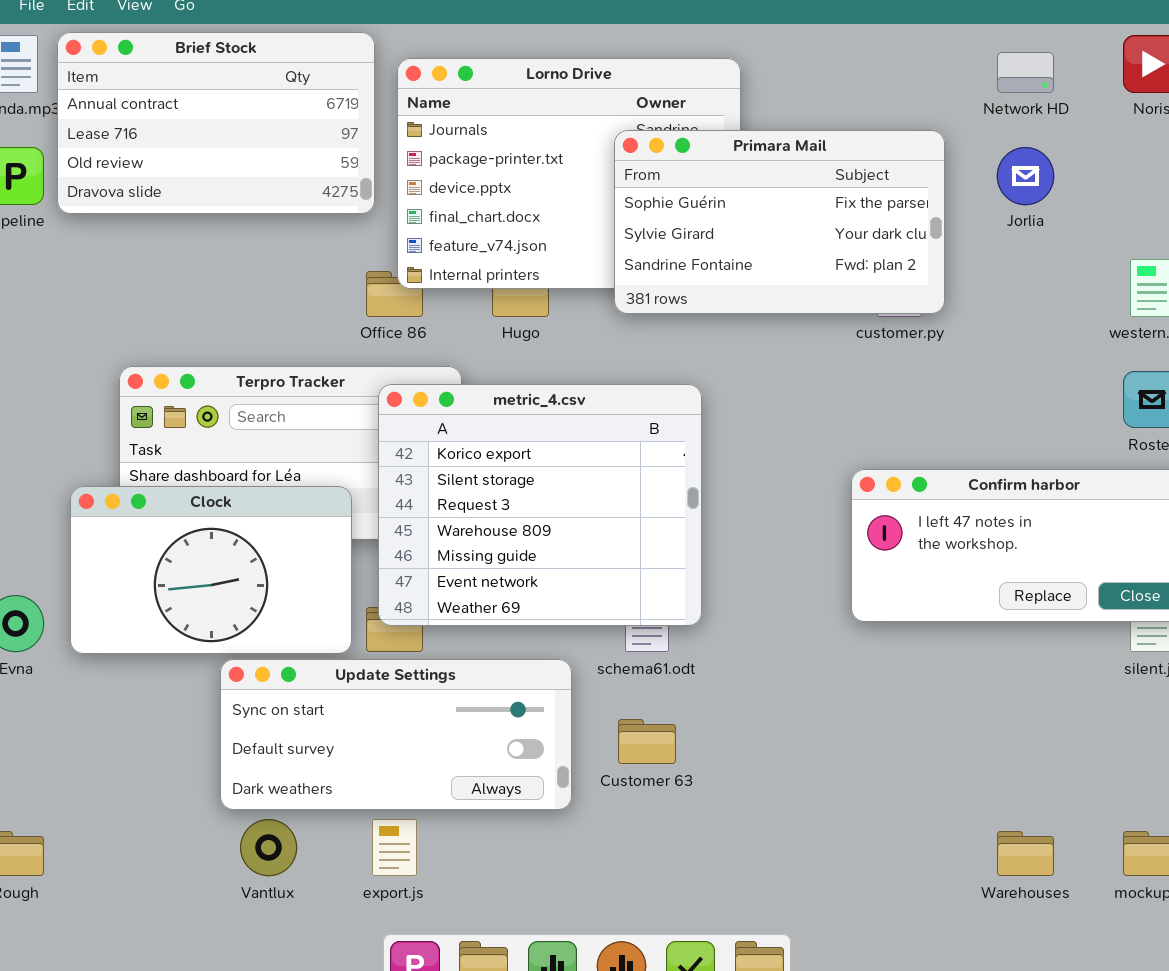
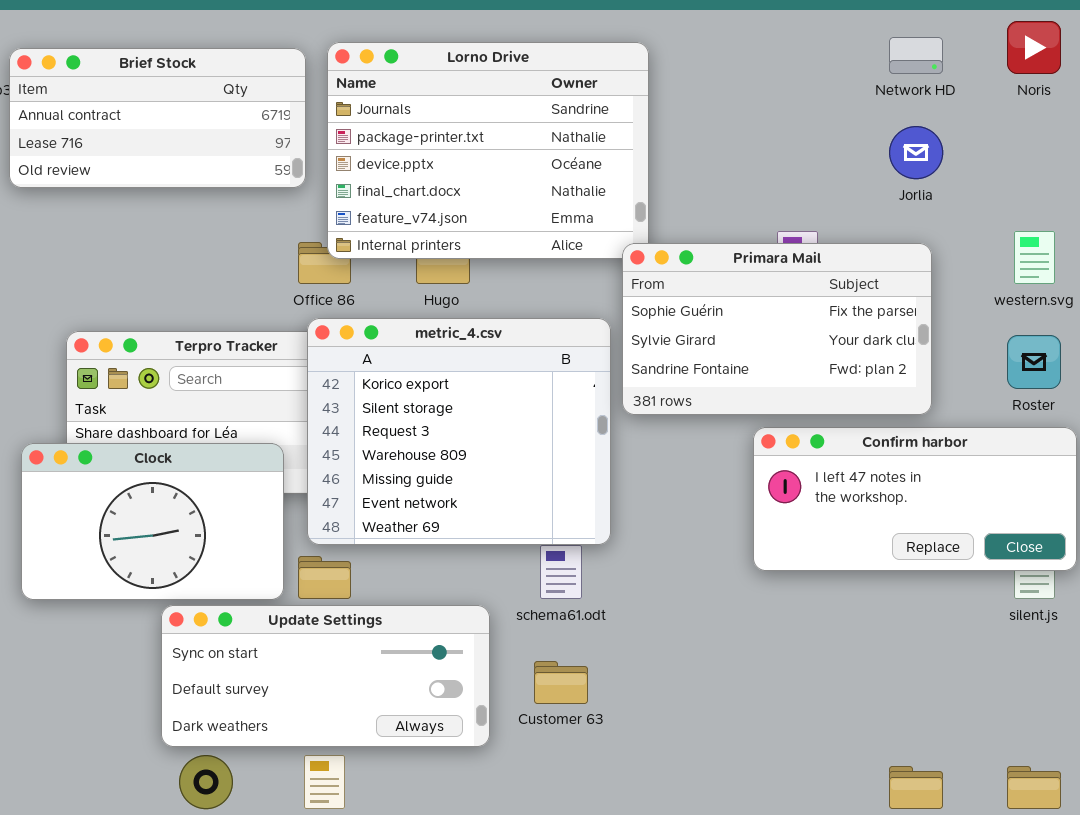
Brief Stock: [57,32,375,214] -> [9,48,306,188], resized
Primara Mail: [614,130,945,314] -> [622,243,932,415], moved
metric_4.csv: [378,384,702,626] -> [307,318,611,545], moved

